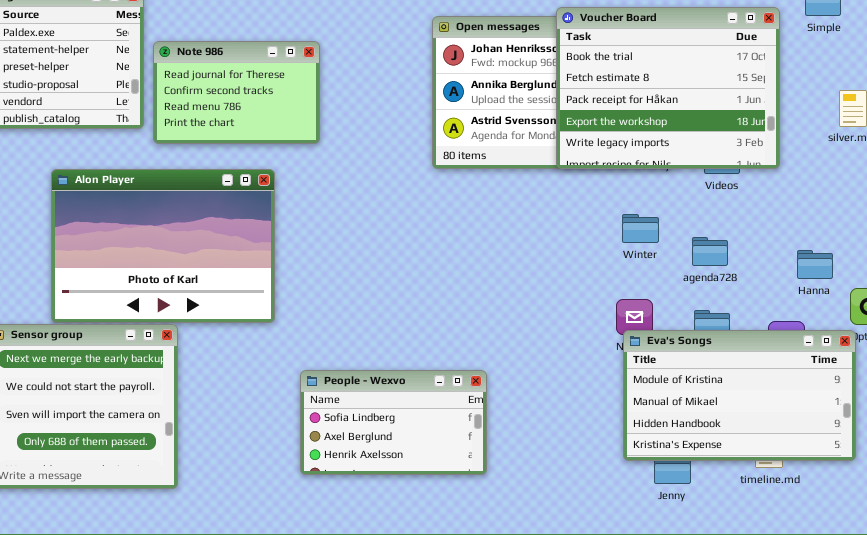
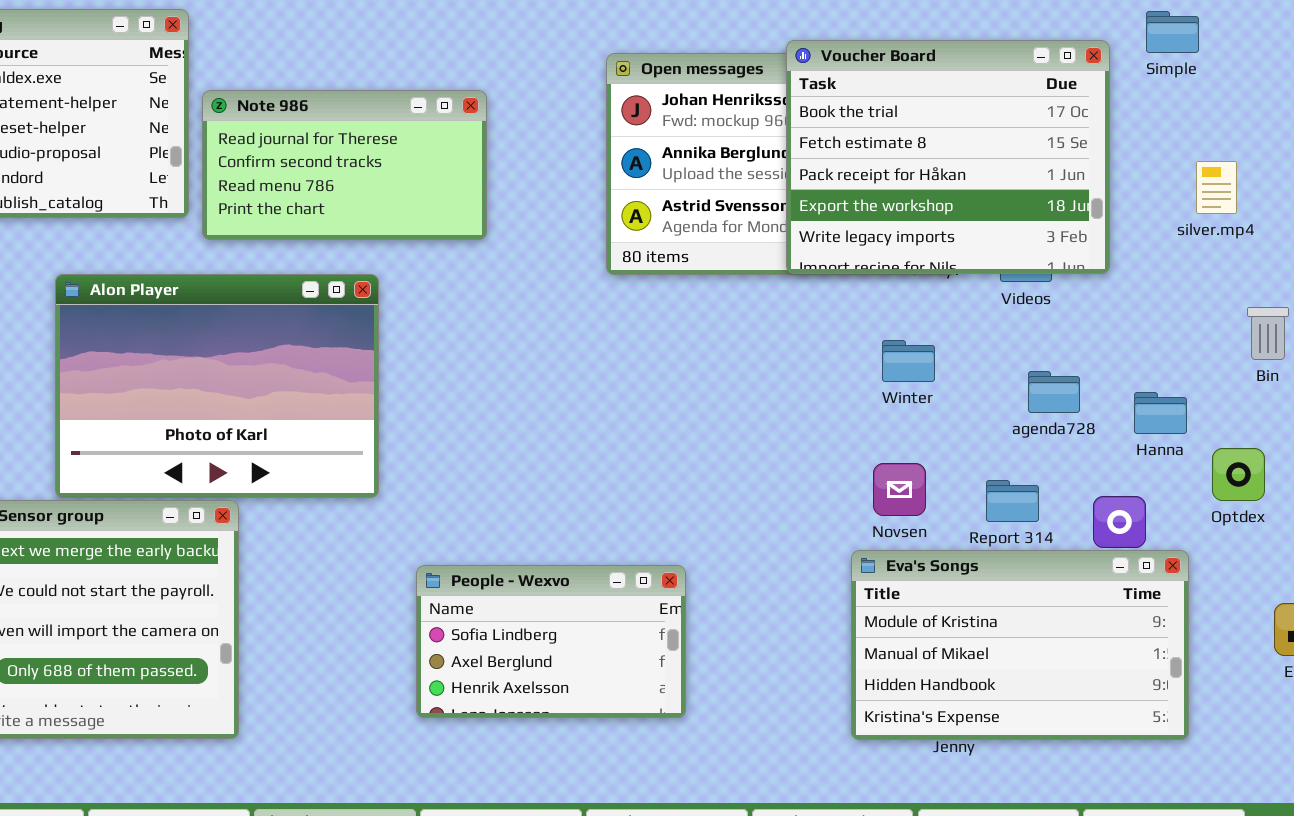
Note 986: [153,41,320,144] -> [202,90,487,240], resized
agenda728: [692,237,728,266] -> [1028,371,1080,413], moved
Eva's Songs: [623,330,856,461] -> [851,550,1189,740], moved

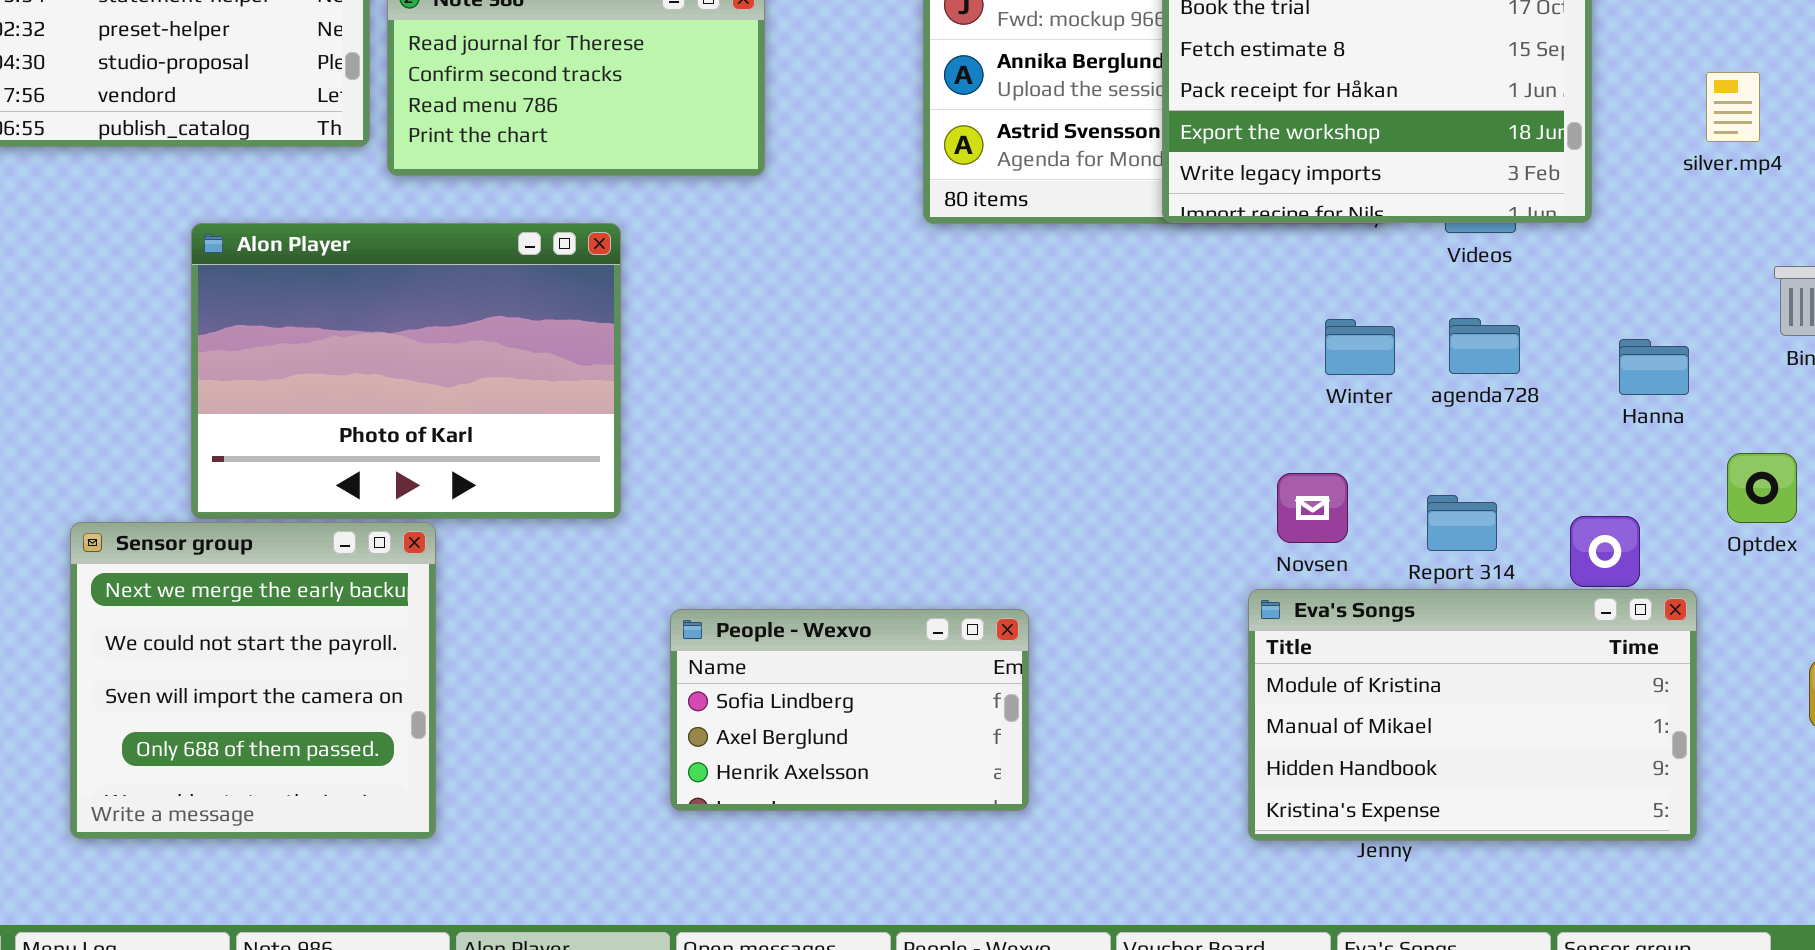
Winter: [882,340,935,382] -> [1325,319,1395,375], moved
agenda728: [1028,371,1080,413] -> [1449,318,1520,374], moved
Hanna: [1134,392,1187,434] -> [1619,339,1689,395], moved

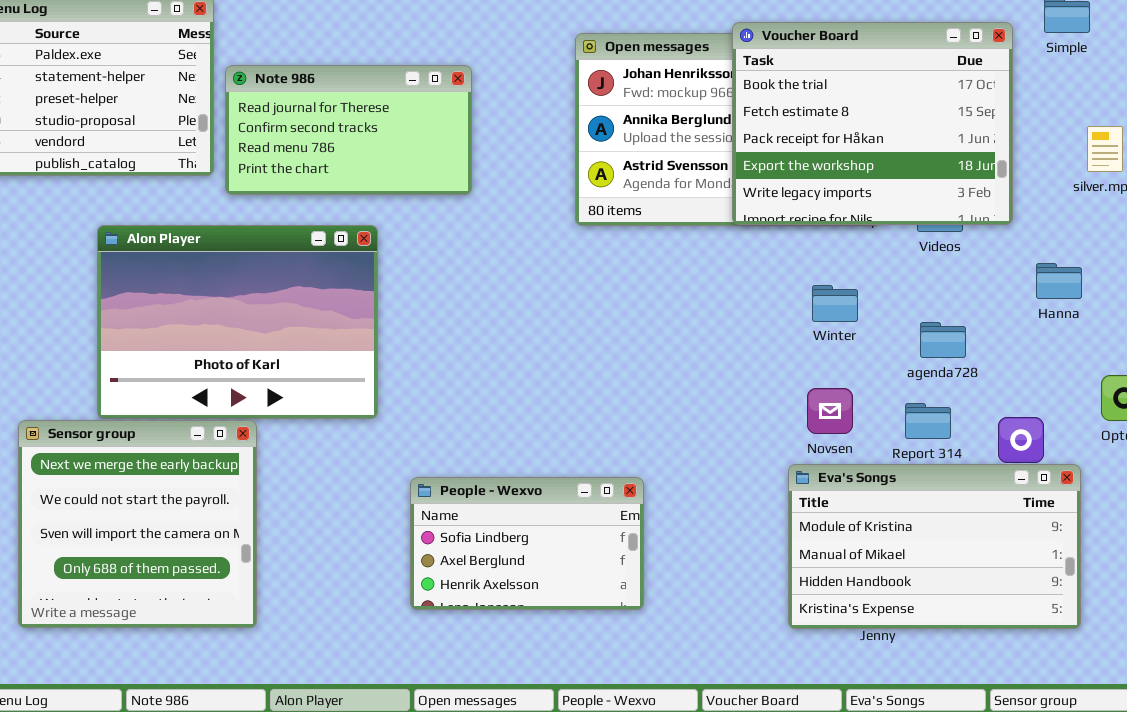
agenda728: [1449,318,1520,374] -> [920,322,966,358], moved
Winter: [1325,319,1395,375] -> [812,285,858,322], moved
Hanna: [1619,339,1689,395] -> [1036,263,1082,299], moved

